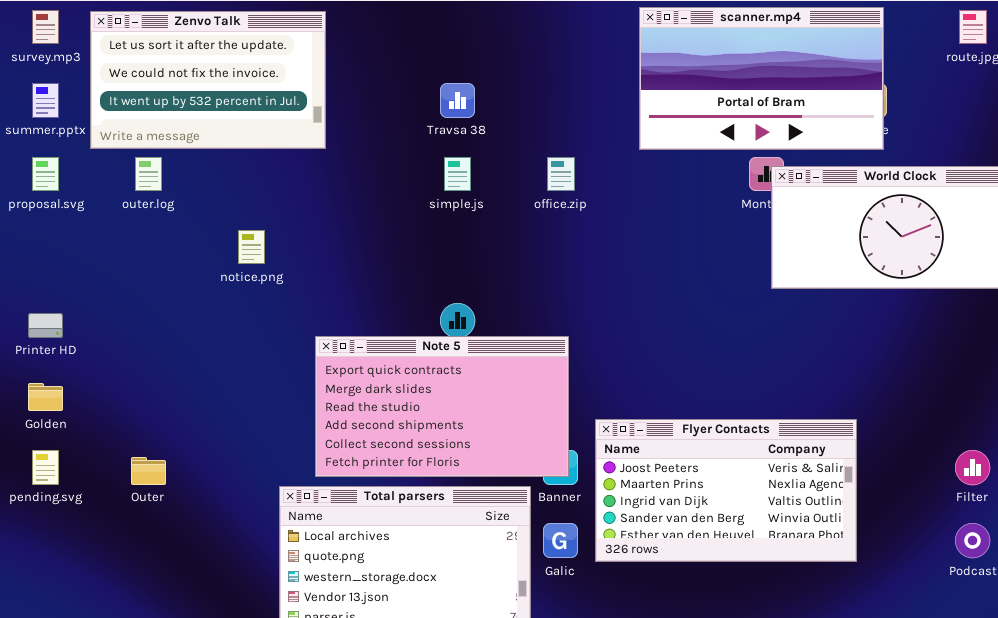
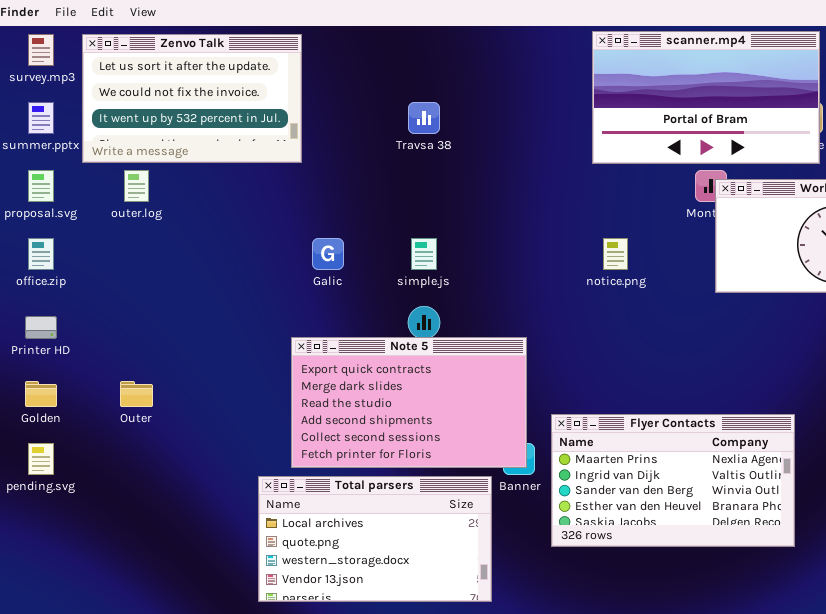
simple.js: [444,157,471,191] -> [411,238,437,270], moved
office.zip: [547,157,575,191] -> [28,238,54,270], moved
notice.png: [238,230,265,264] -> [603,238,628,270], moved
Flyer Contacts: [595,419,857,562] -> [551,414,795,547], scrolled down 1 row
Outer: [131,457,166,485] -> [120,381,153,407], moved
Galic: [543,523,578,558] -> [312,238,344,270], moved

